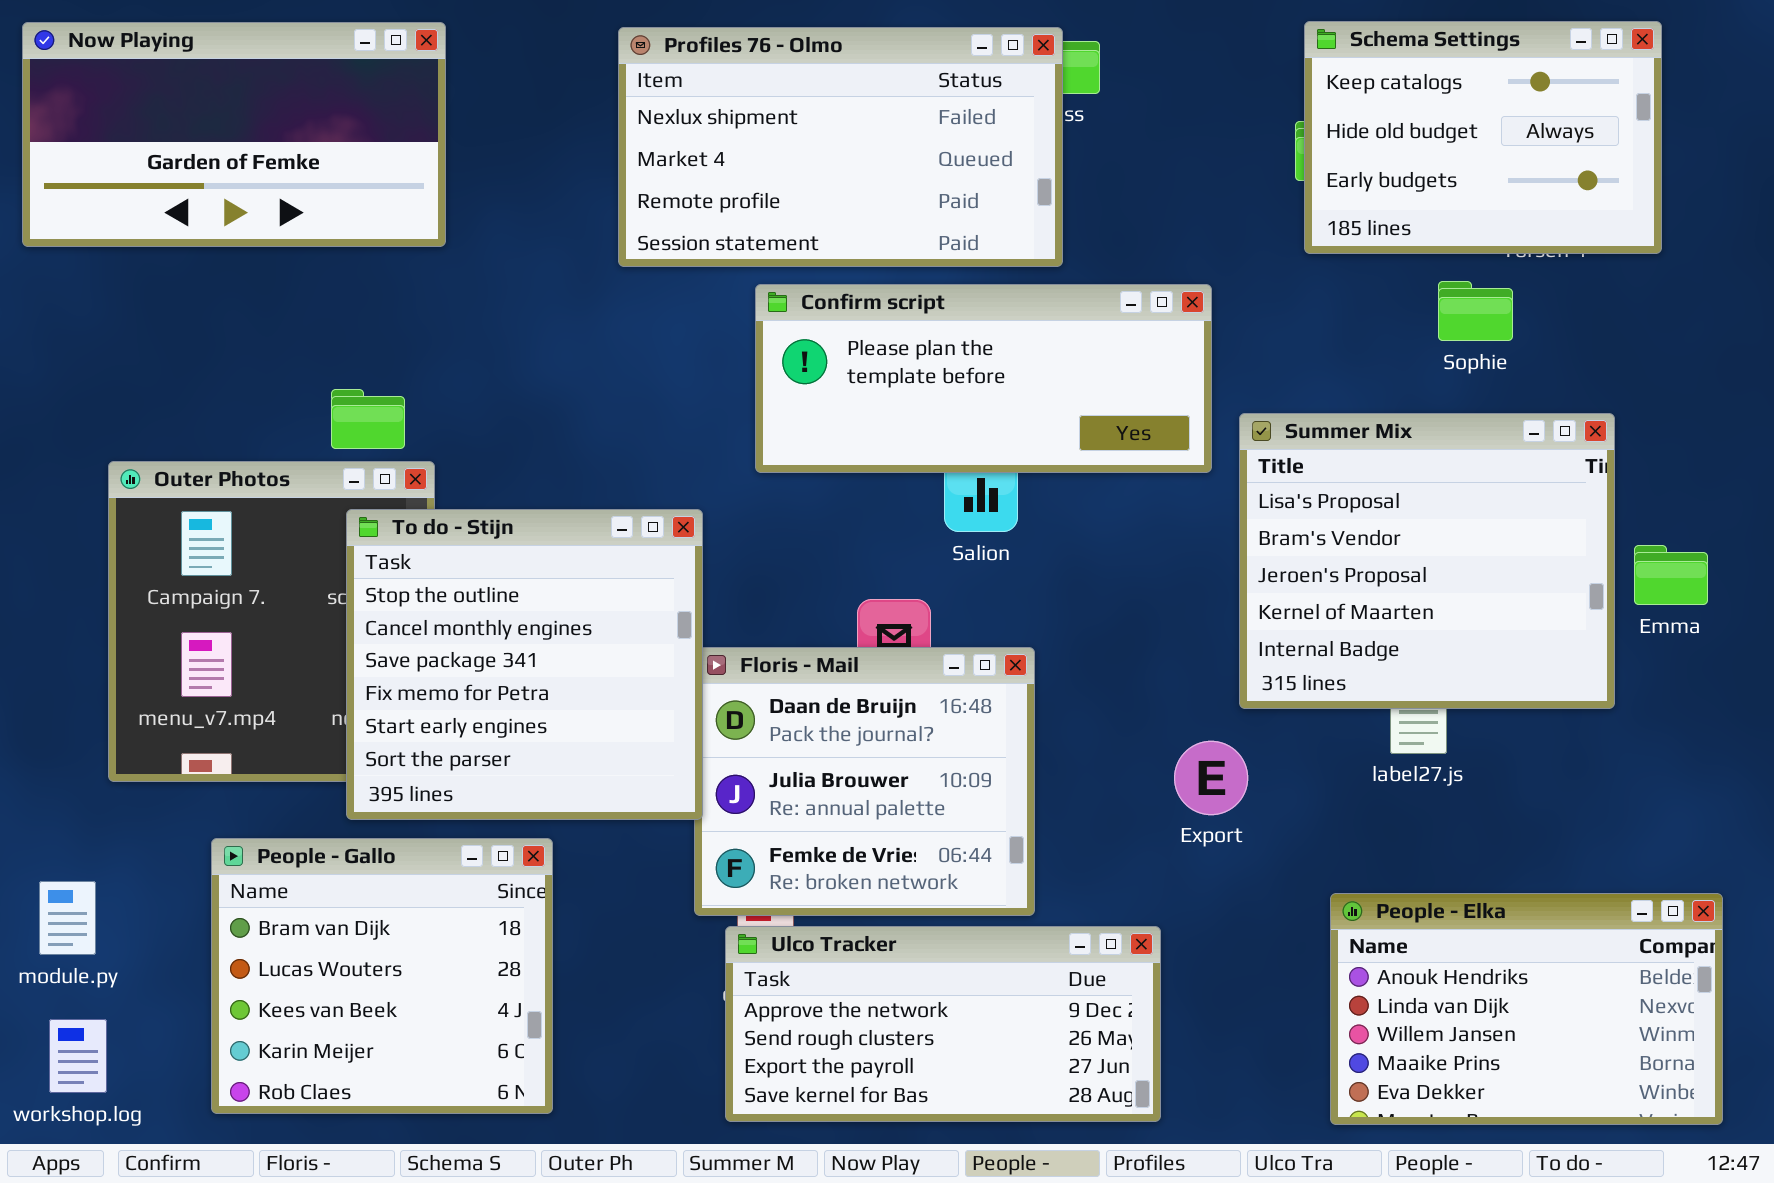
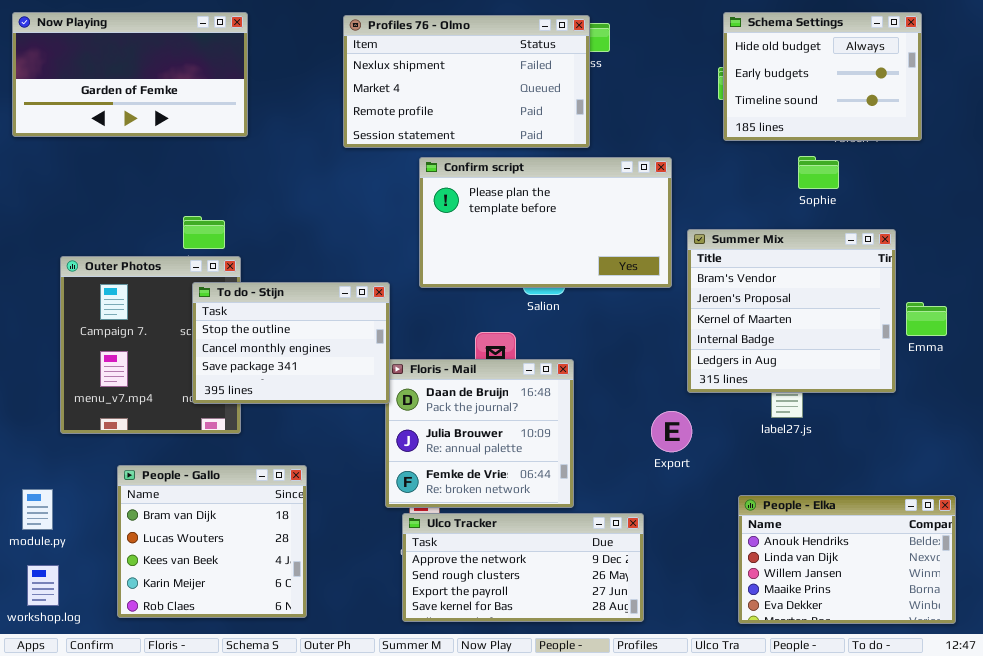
Schema Settings: [1304,21,1662,254] -> [723,12,922,141], scrolled down 1 row
Confirm script: [755,284,1212,473] -> [419,157,672,288], resized
Summer Mix: [1239,413,1615,709] -> [687,229,896,393], scrolled down 1 row
To do - Stijn: [346,509,703,820] -> [192,282,390,404], resized

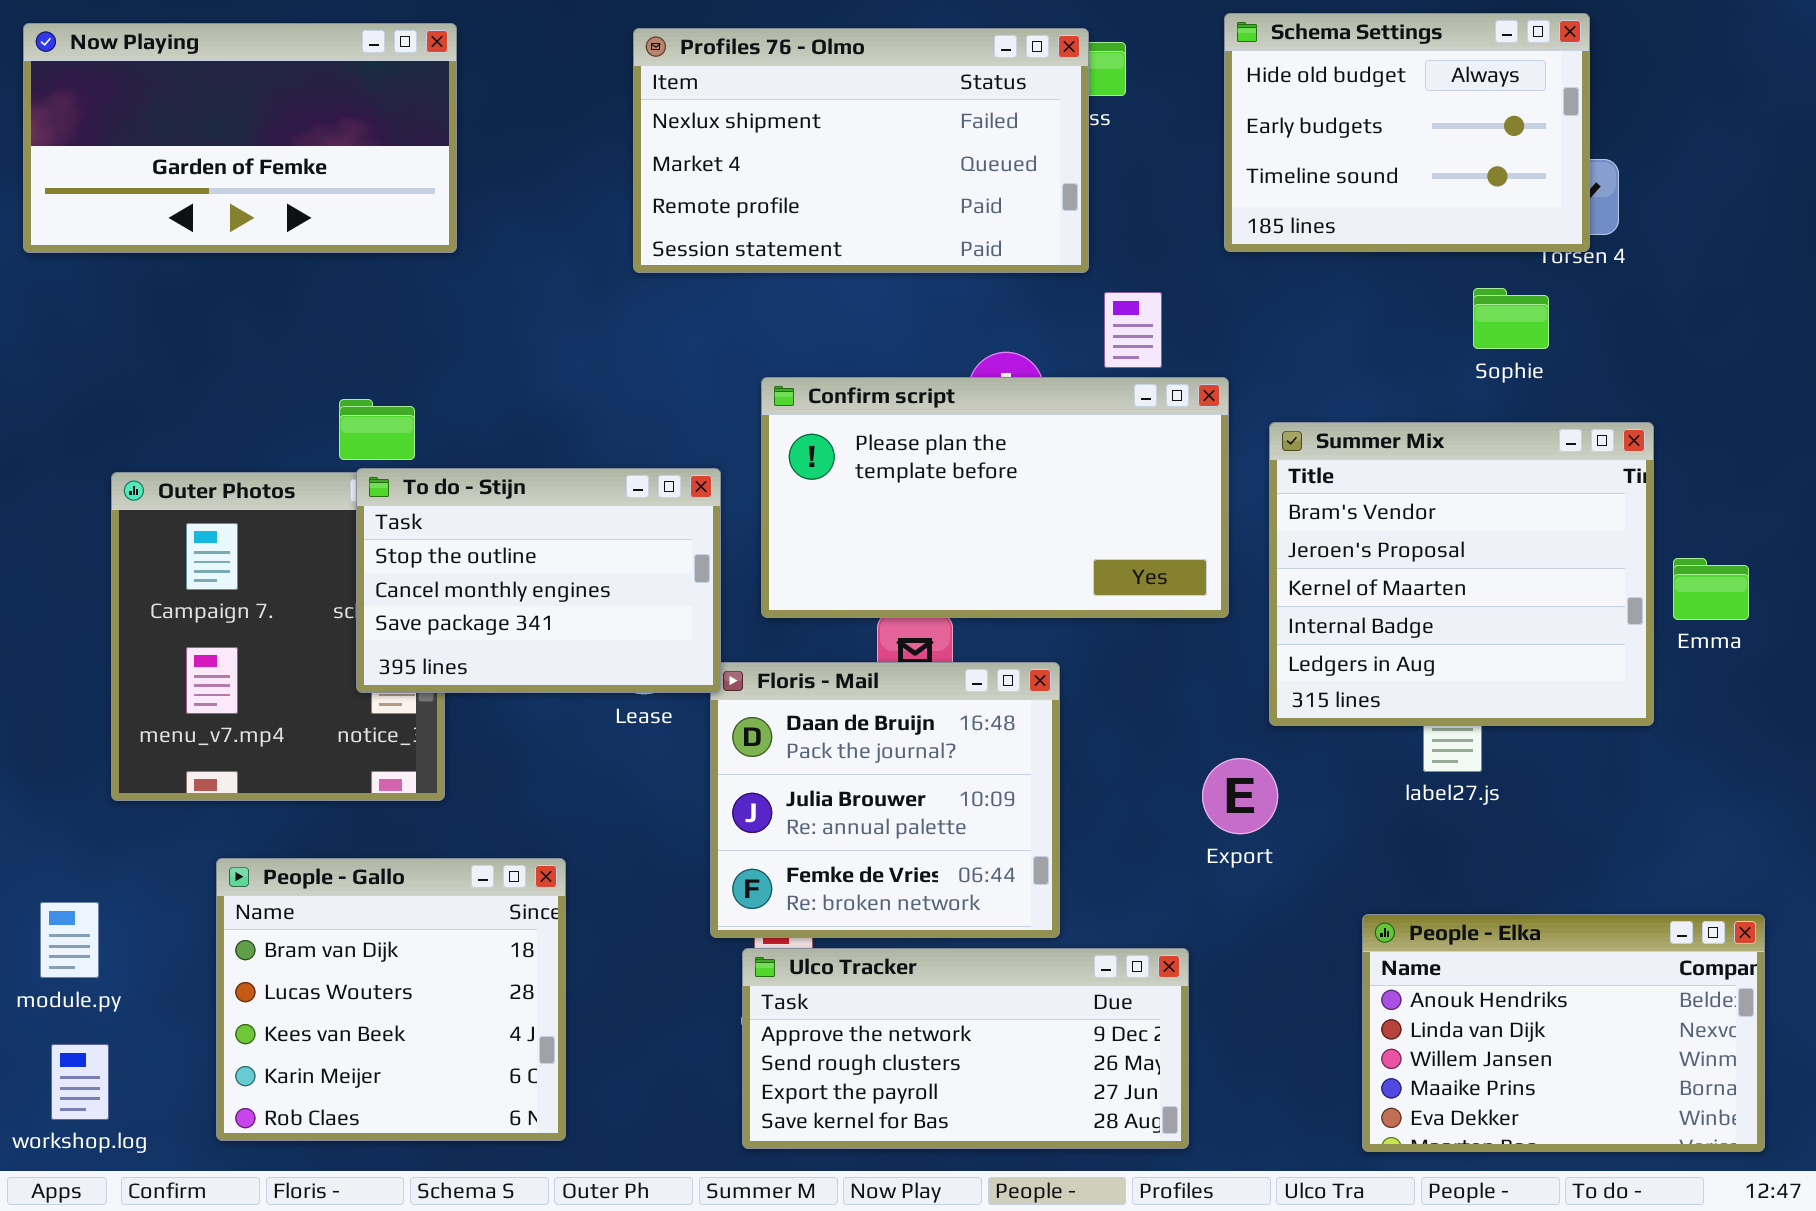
Schema Settings: [723,12,922,141] -> [1224,13,1590,252], moved
Confirm script: [419,157,672,288] -> [761,377,1229,618], moved
To do - Stijn: [192,282,390,404] -> [356,468,721,693], moved

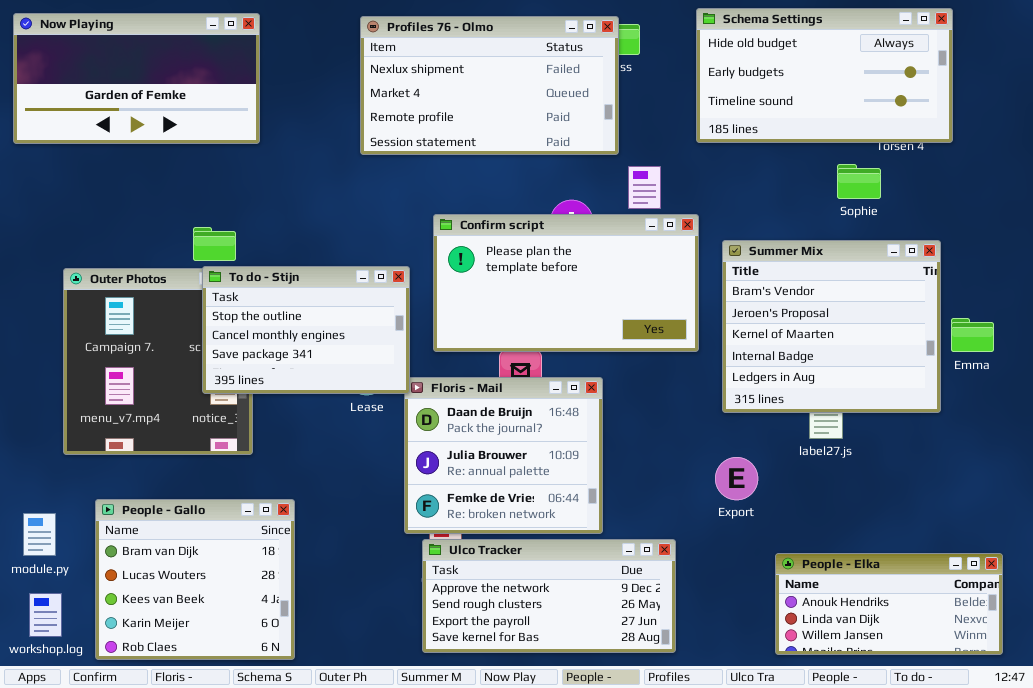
Schema Settings: [1224,13,1590,252] -> [696,8,953,143], resized
Export: [1202,758,1278,834] -> [715,457,758,500], moved
People - Gallo: [216,858,566,1141] -> [95,499,295,660], moved
People - Elka: [1362,914,1765,1152] -> [775,553,1003,655], resized

